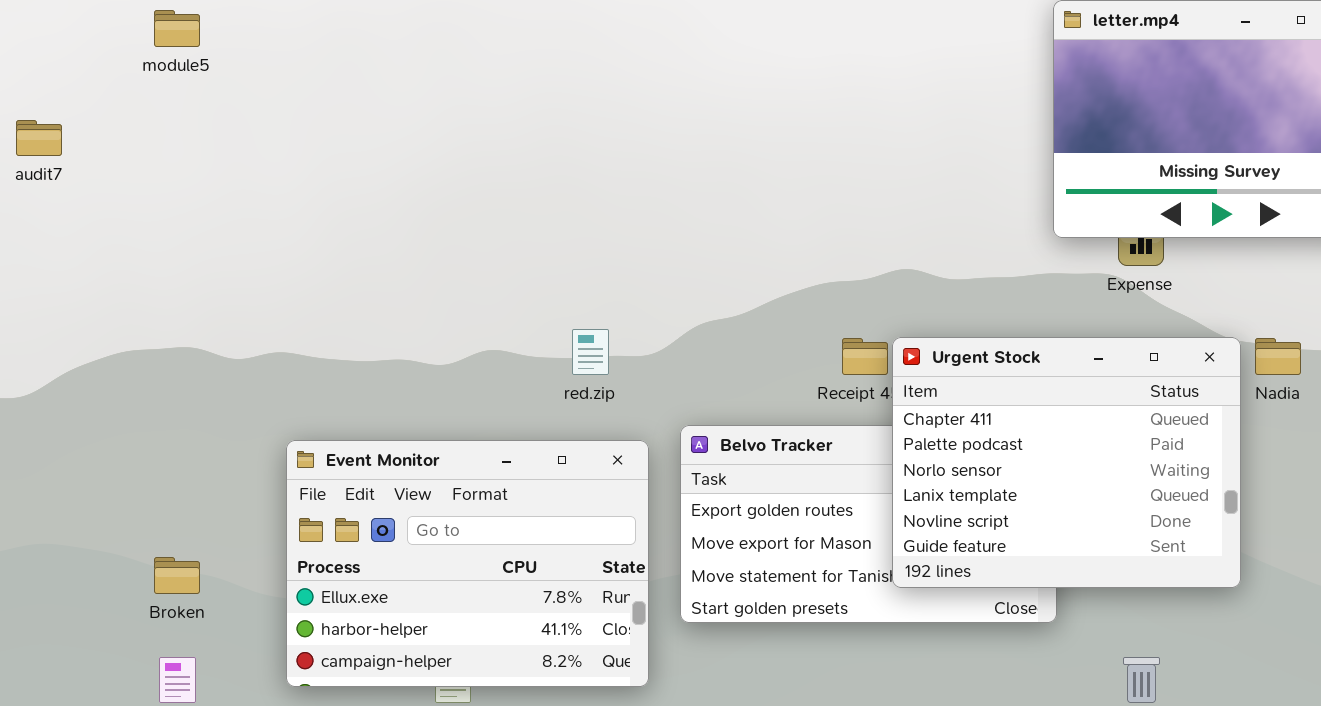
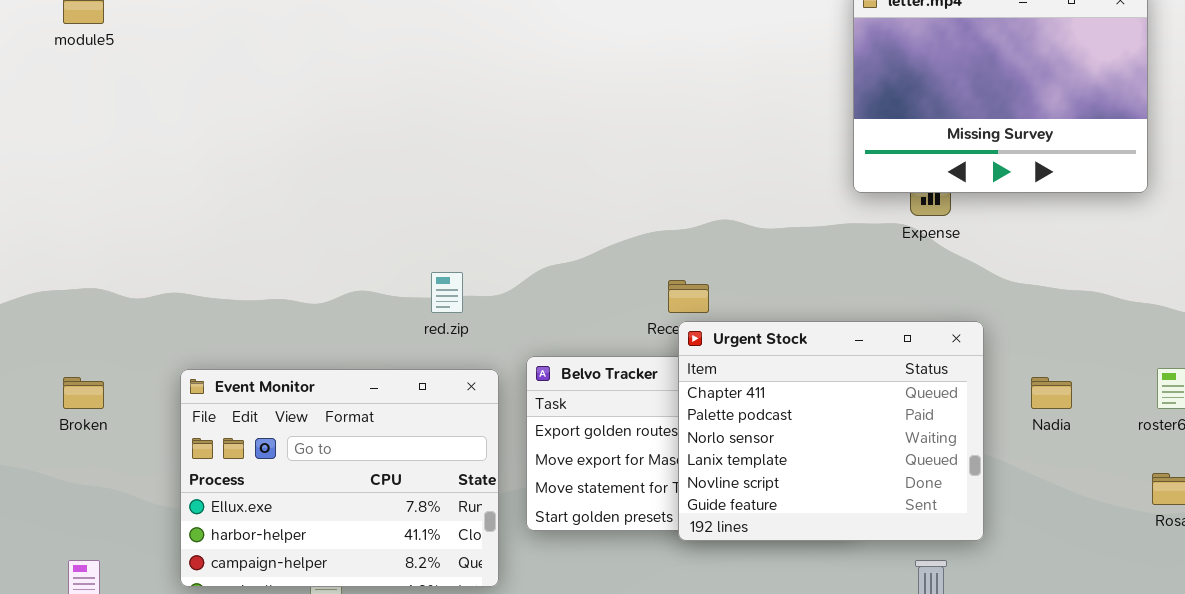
Urgent Stock: [892,337,1241,588] -> [678,321,984,541], moved
Nadia: [1255,338,1301,375] -> [1031,377,1072,409], moved
Broken: [154,557,200,594] -> [63,377,104,409], moved

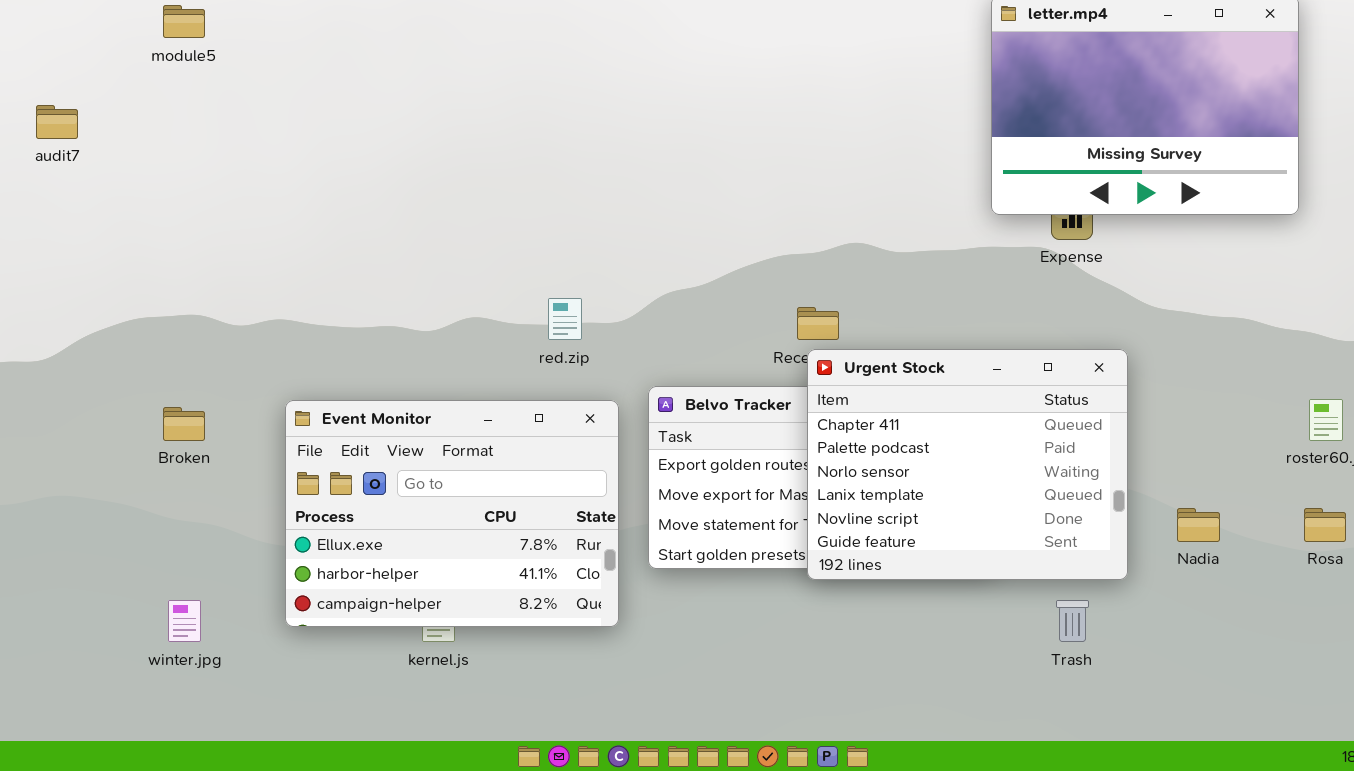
Nadia: [1031,377,1072,409] -> [1177,508,1220,542], moved

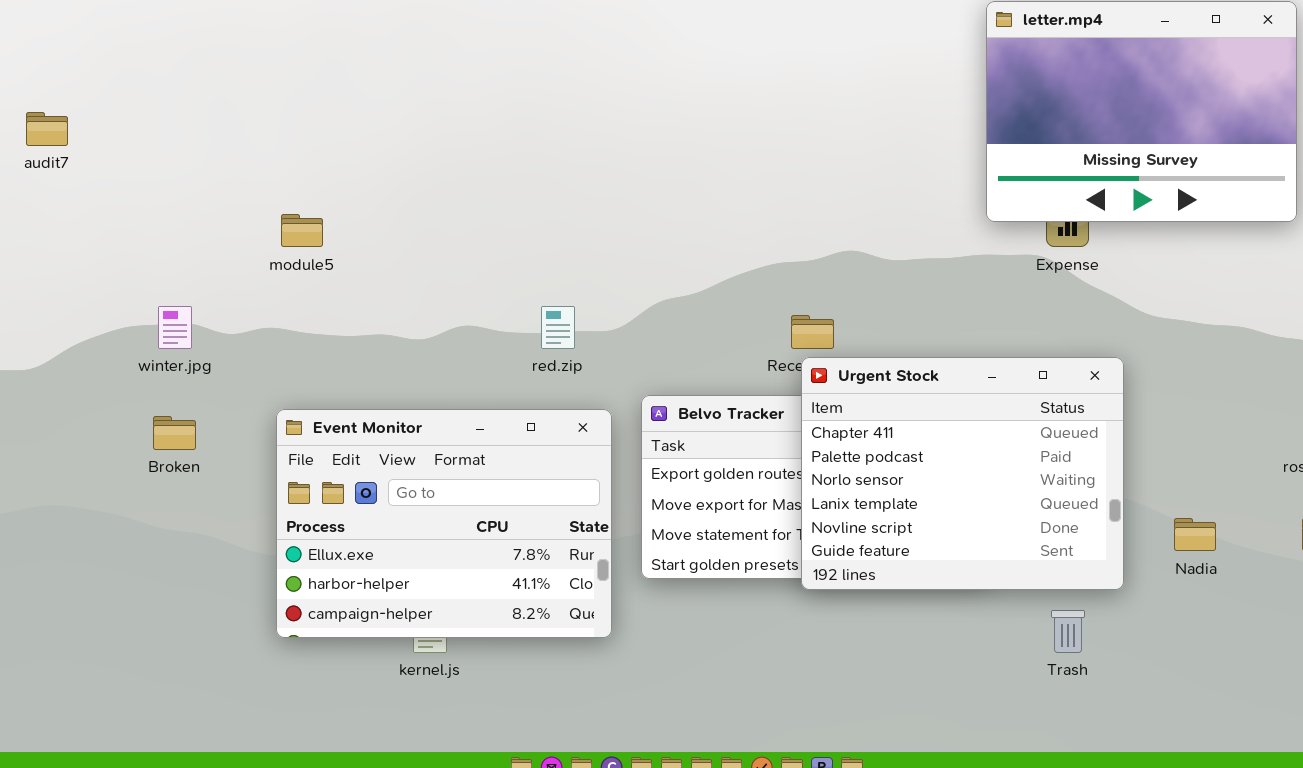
module5: [163,5,205,38] -> [281,214,323,247], moved
winter.jpg: [168,600,201,642] -> [158,306,192,349], moved

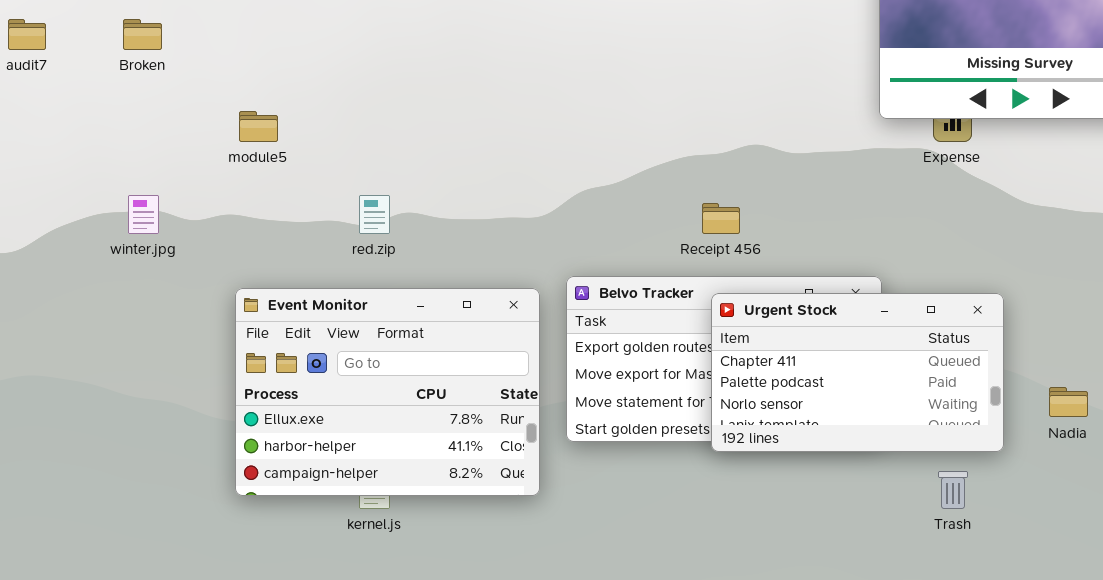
red.zip: [541,306,575,349] -> [359,195,390,234], moved
Urgent Stock: [801,357,1124,590] -> [711,293,1004,452], resized
Broken: [153,416,196,450] -> [123,19,162,50], moved

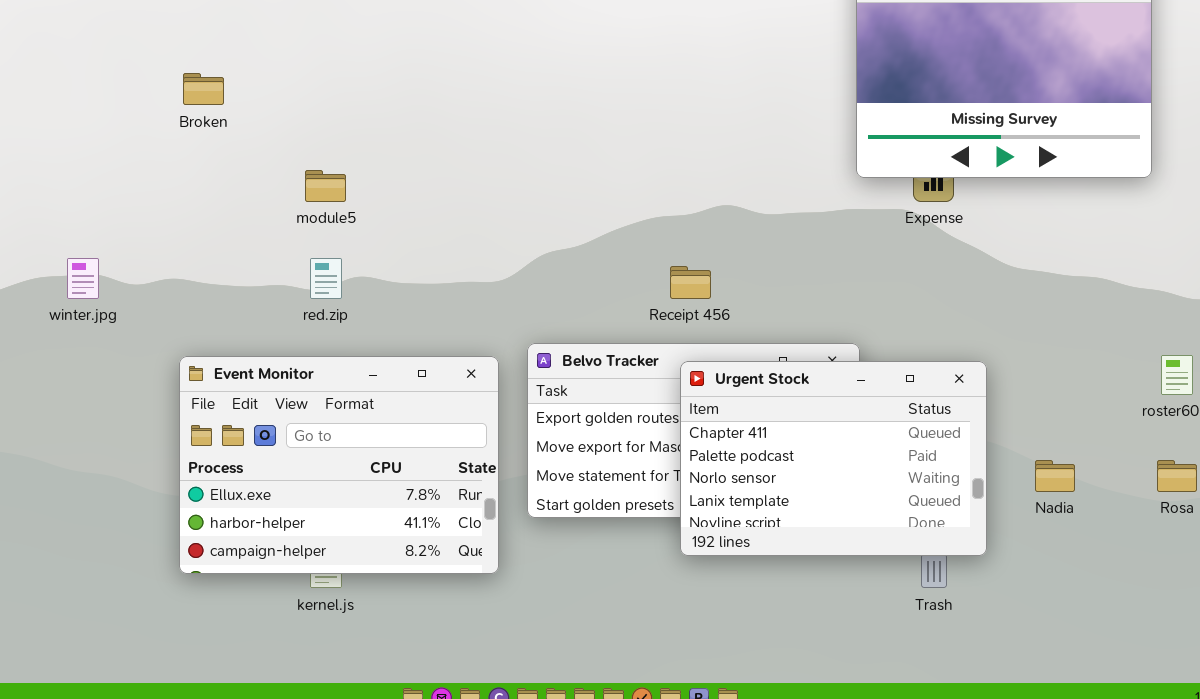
Broken: [123,19,162,50] -> [183,73,224,105], moved
module5: [239,111,278,142] -> [305,170,346,202], moved
Urgent Stock: [711,293,1004,452] -> [680,361,987,556], resized

